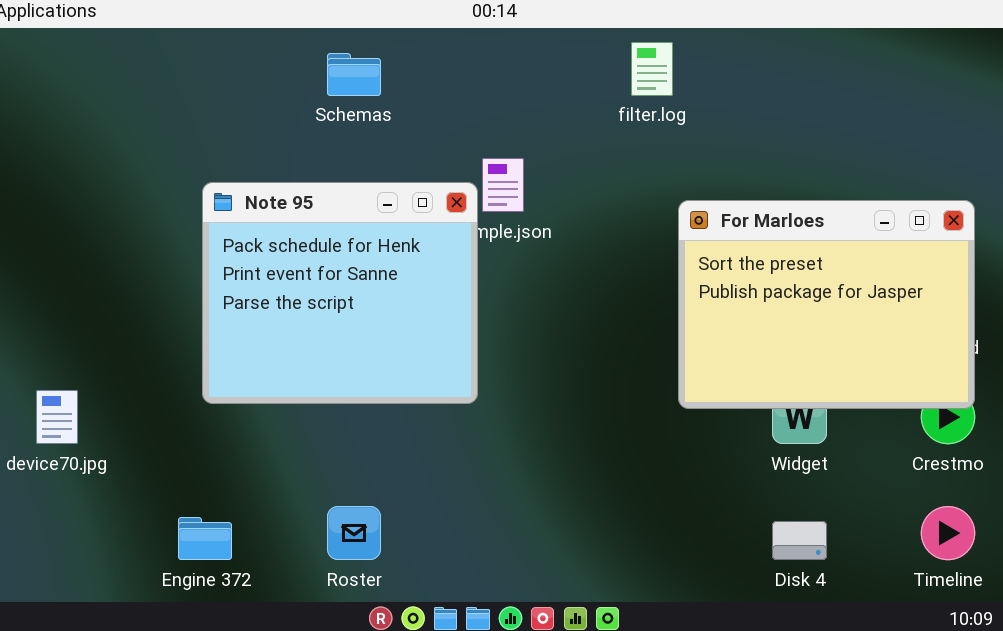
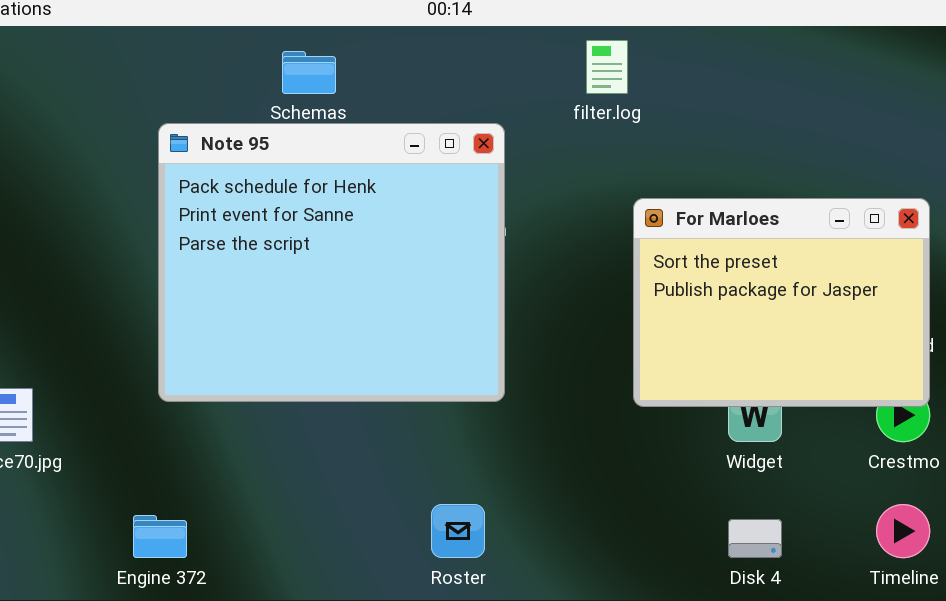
Note 95: [202,182,478,404] -> [158,123,505,402], resized
Roster: [327,506,381,560] -> [431,504,485,558], moved

